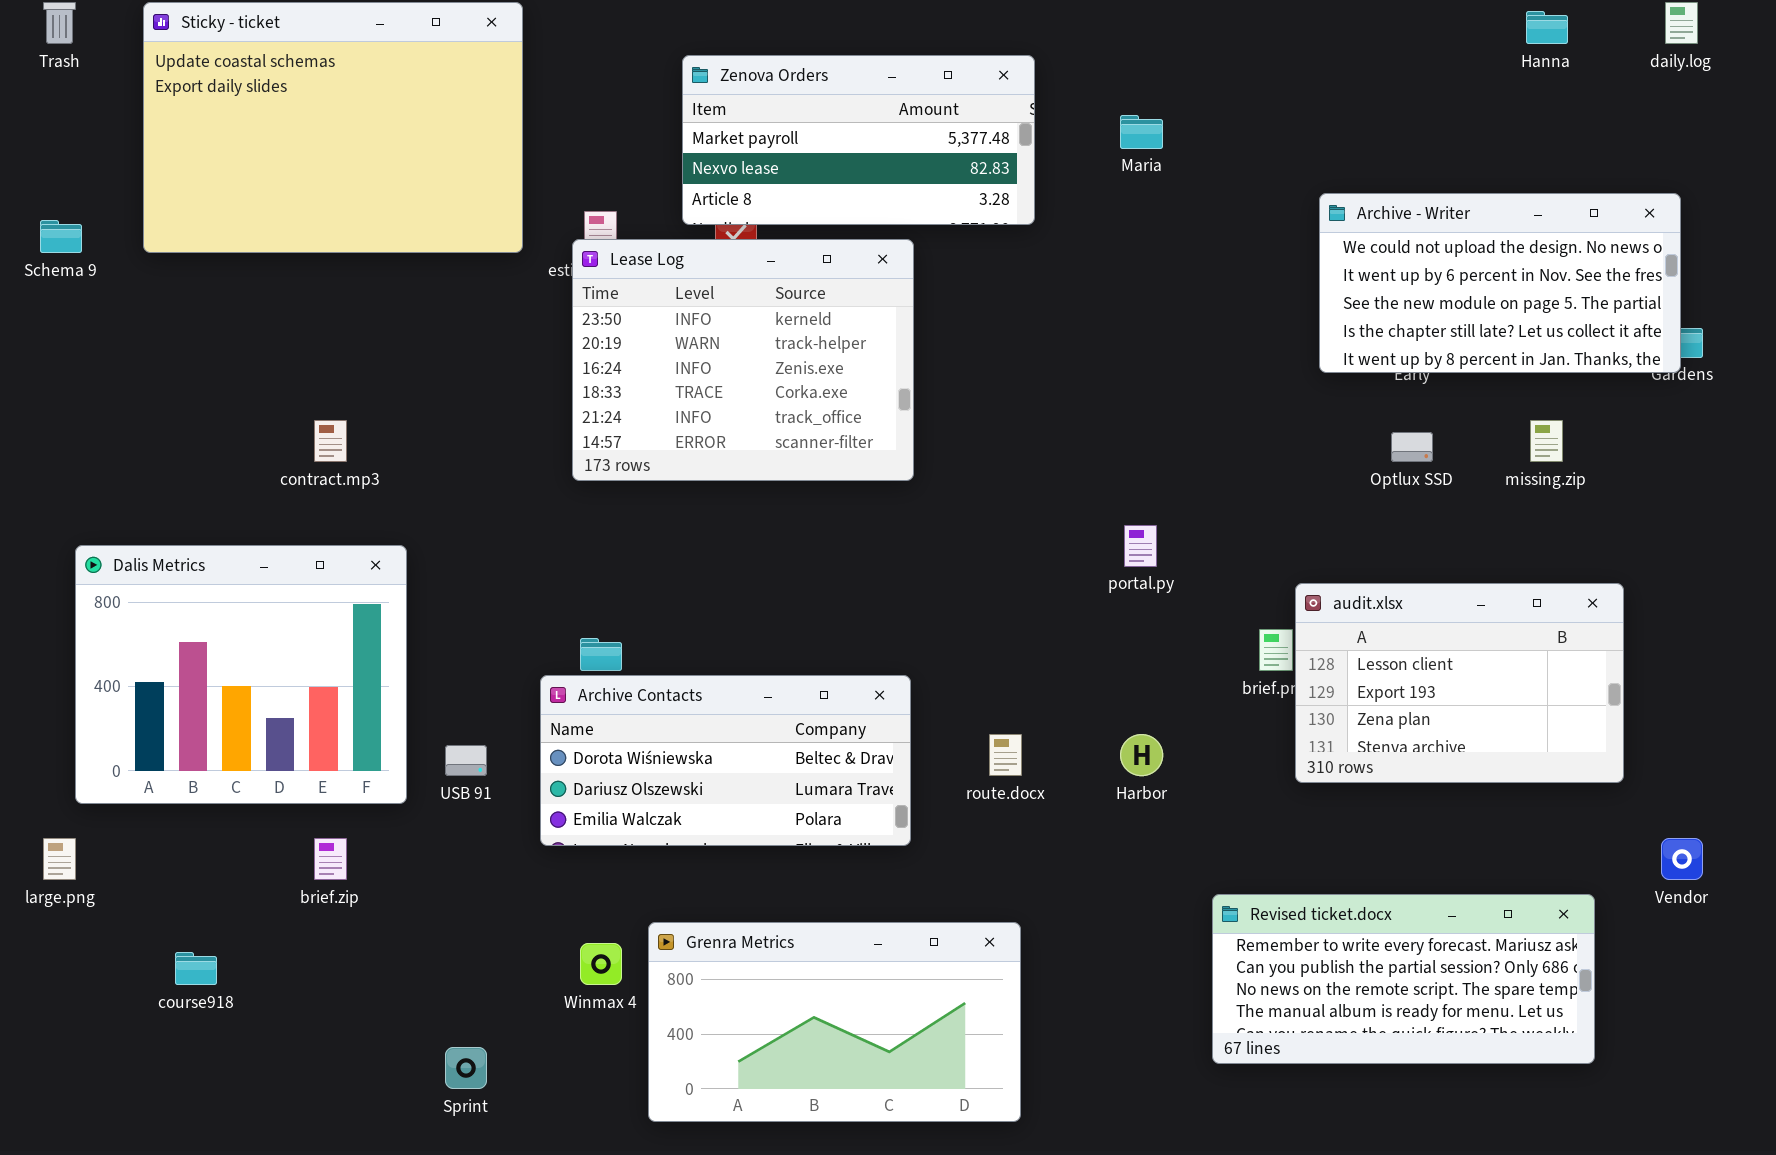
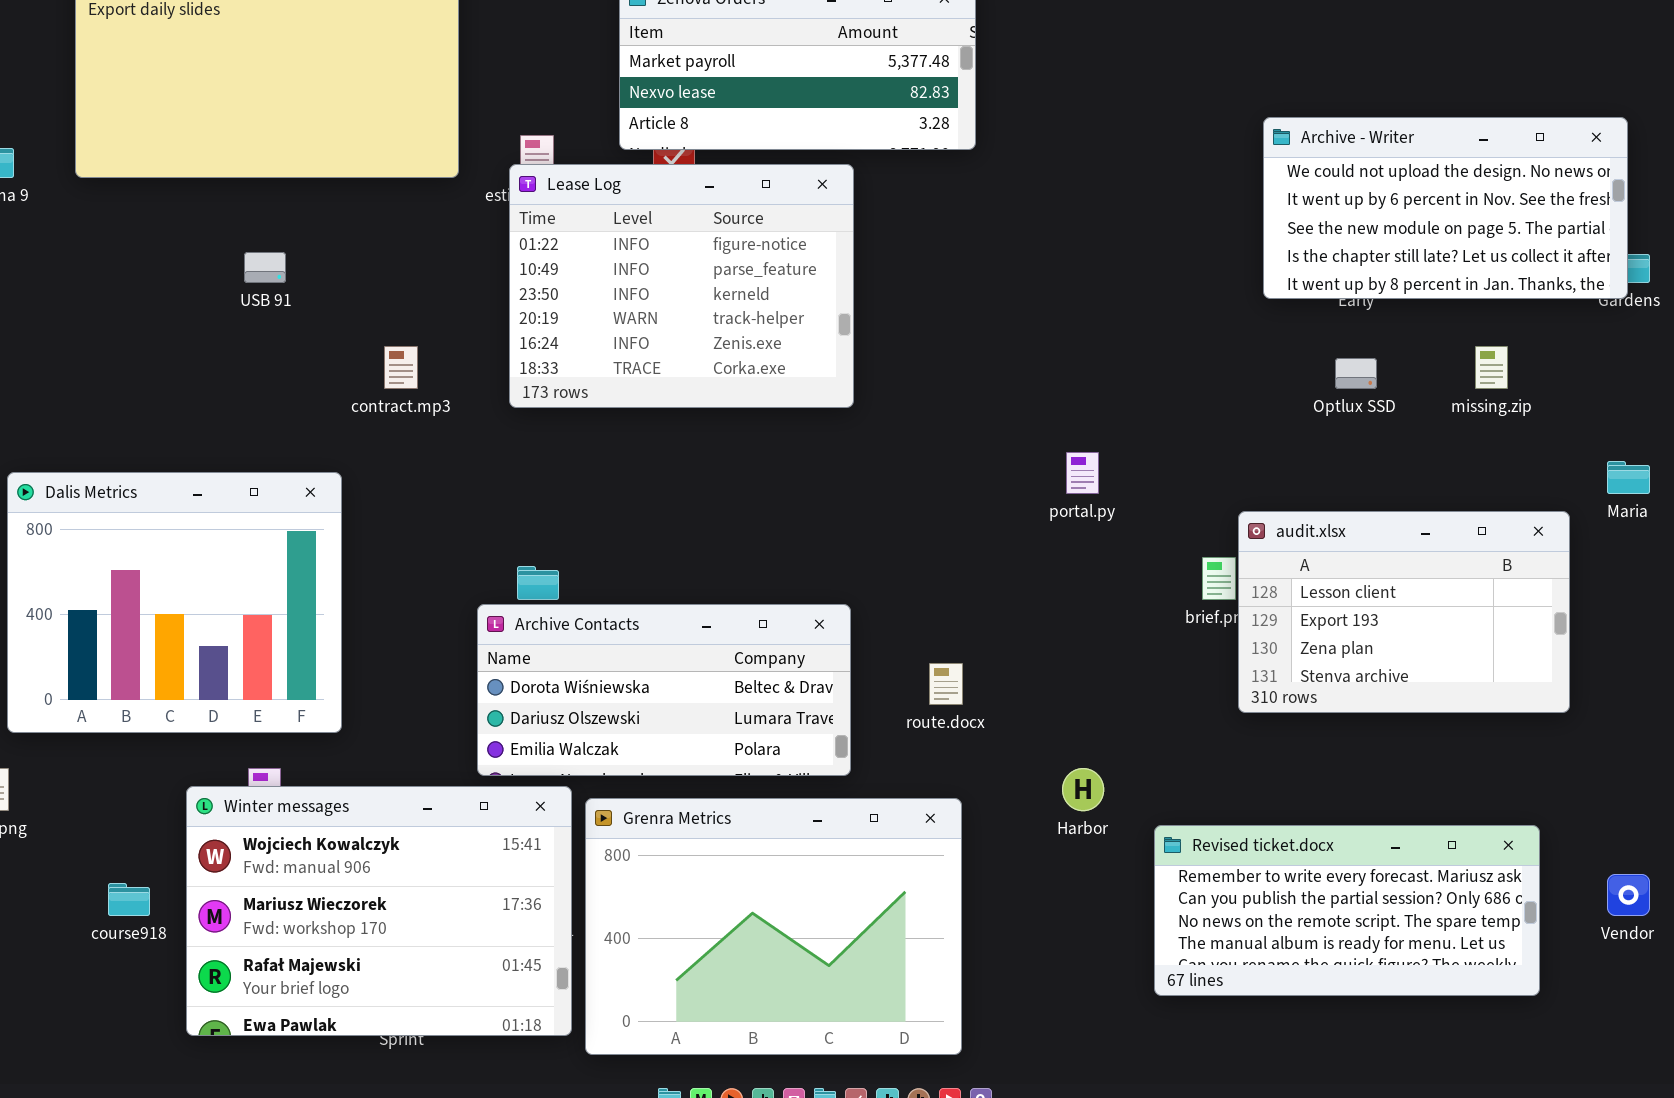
Maria: [1120,115,1163,149] -> [1607,461,1650,494], moved
Lease Log: [572,239,914,481] -> [509,164,854,408], scrolled up 2 rows
contract.mp3: [314,420,347,462] -> [384,346,418,389], moved
Harbor: [1120,734,1163,776] -> [1062,768,1104,811], moved
USB 91: [445,745,487,776] -> [244,252,286,283], moved
Vendor: [1661,838,1703,880] -> [1607,874,1650,916], moved
Winter messages: none -> [186,786,572,1036], opened
Grenra Metrics: [648,922,1021,1122] -> [585,798,962,1055], resized

